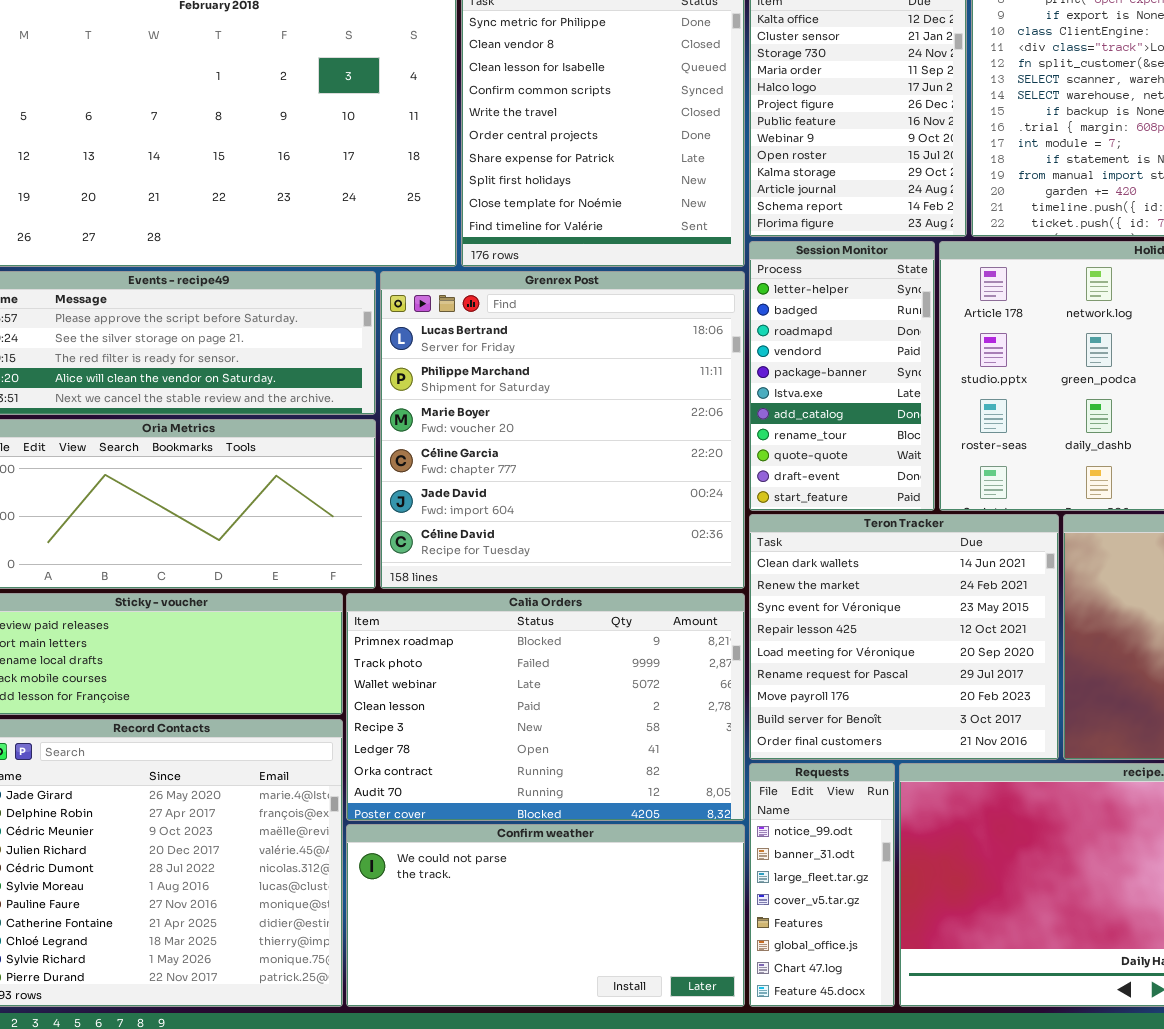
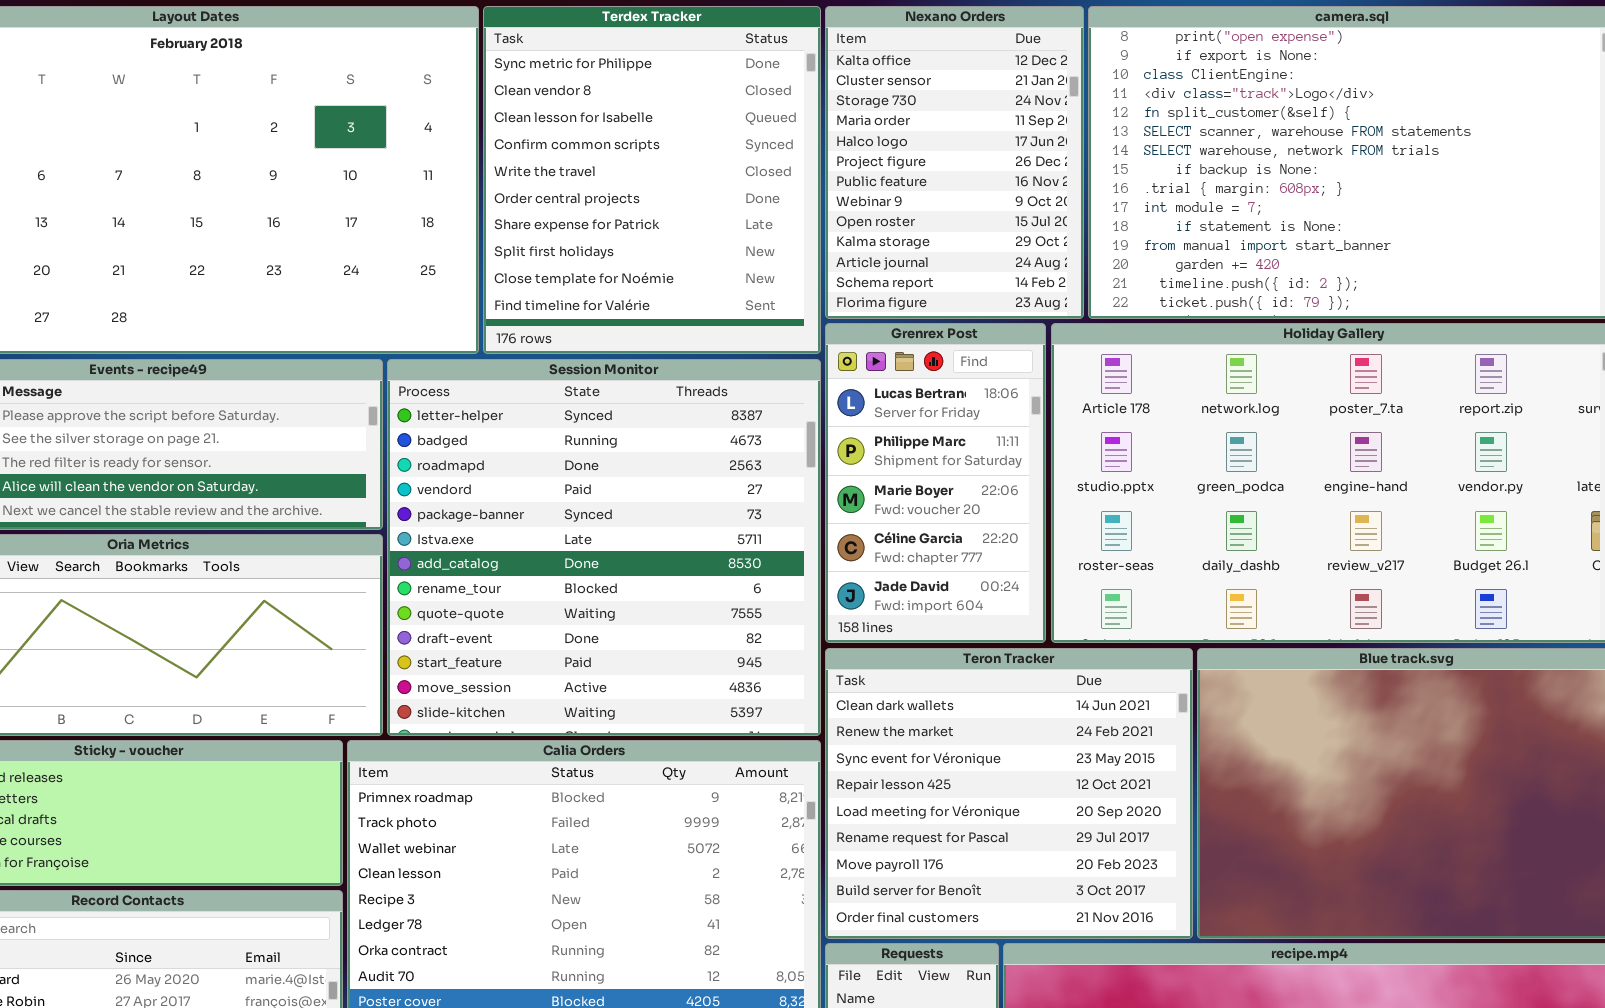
Session Monitor: [749,241,935,511] -> [387,359,821,736], moved, resized
Grenrex Post: [380,271,745,589] -> [825,323,1046,643], moved, resized

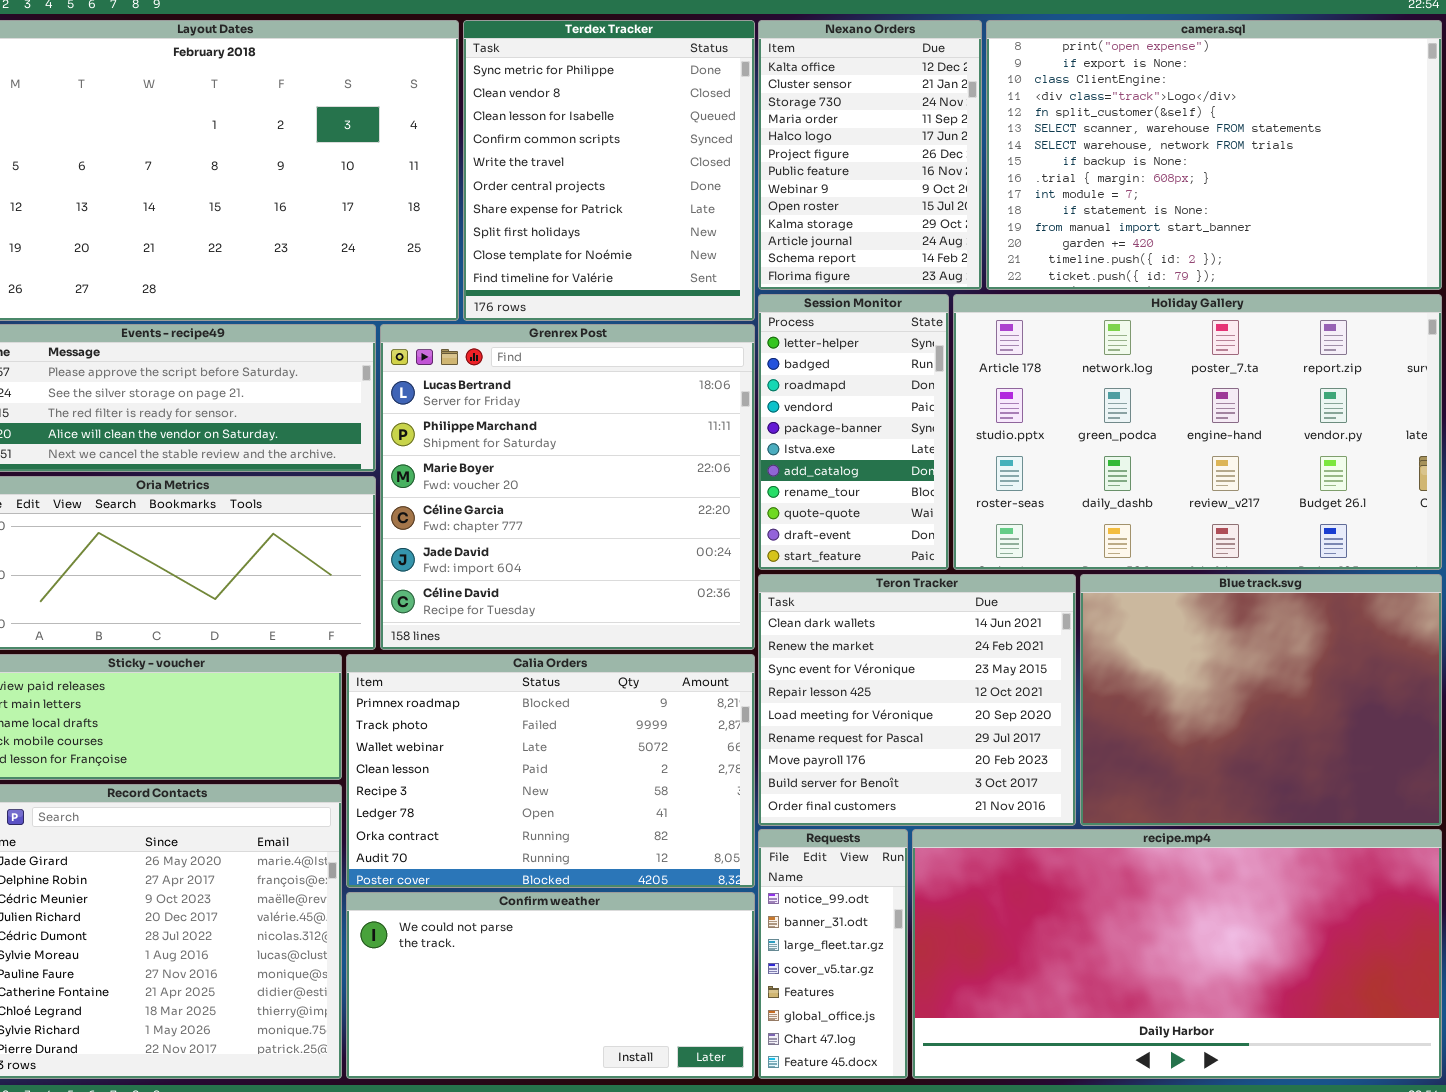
Grenrex Post: [825,323,1046,643] -> [380,324,755,650], moved, resized
Session Monitor: [387,359,821,736] -> [758,294,949,570], moved, resized

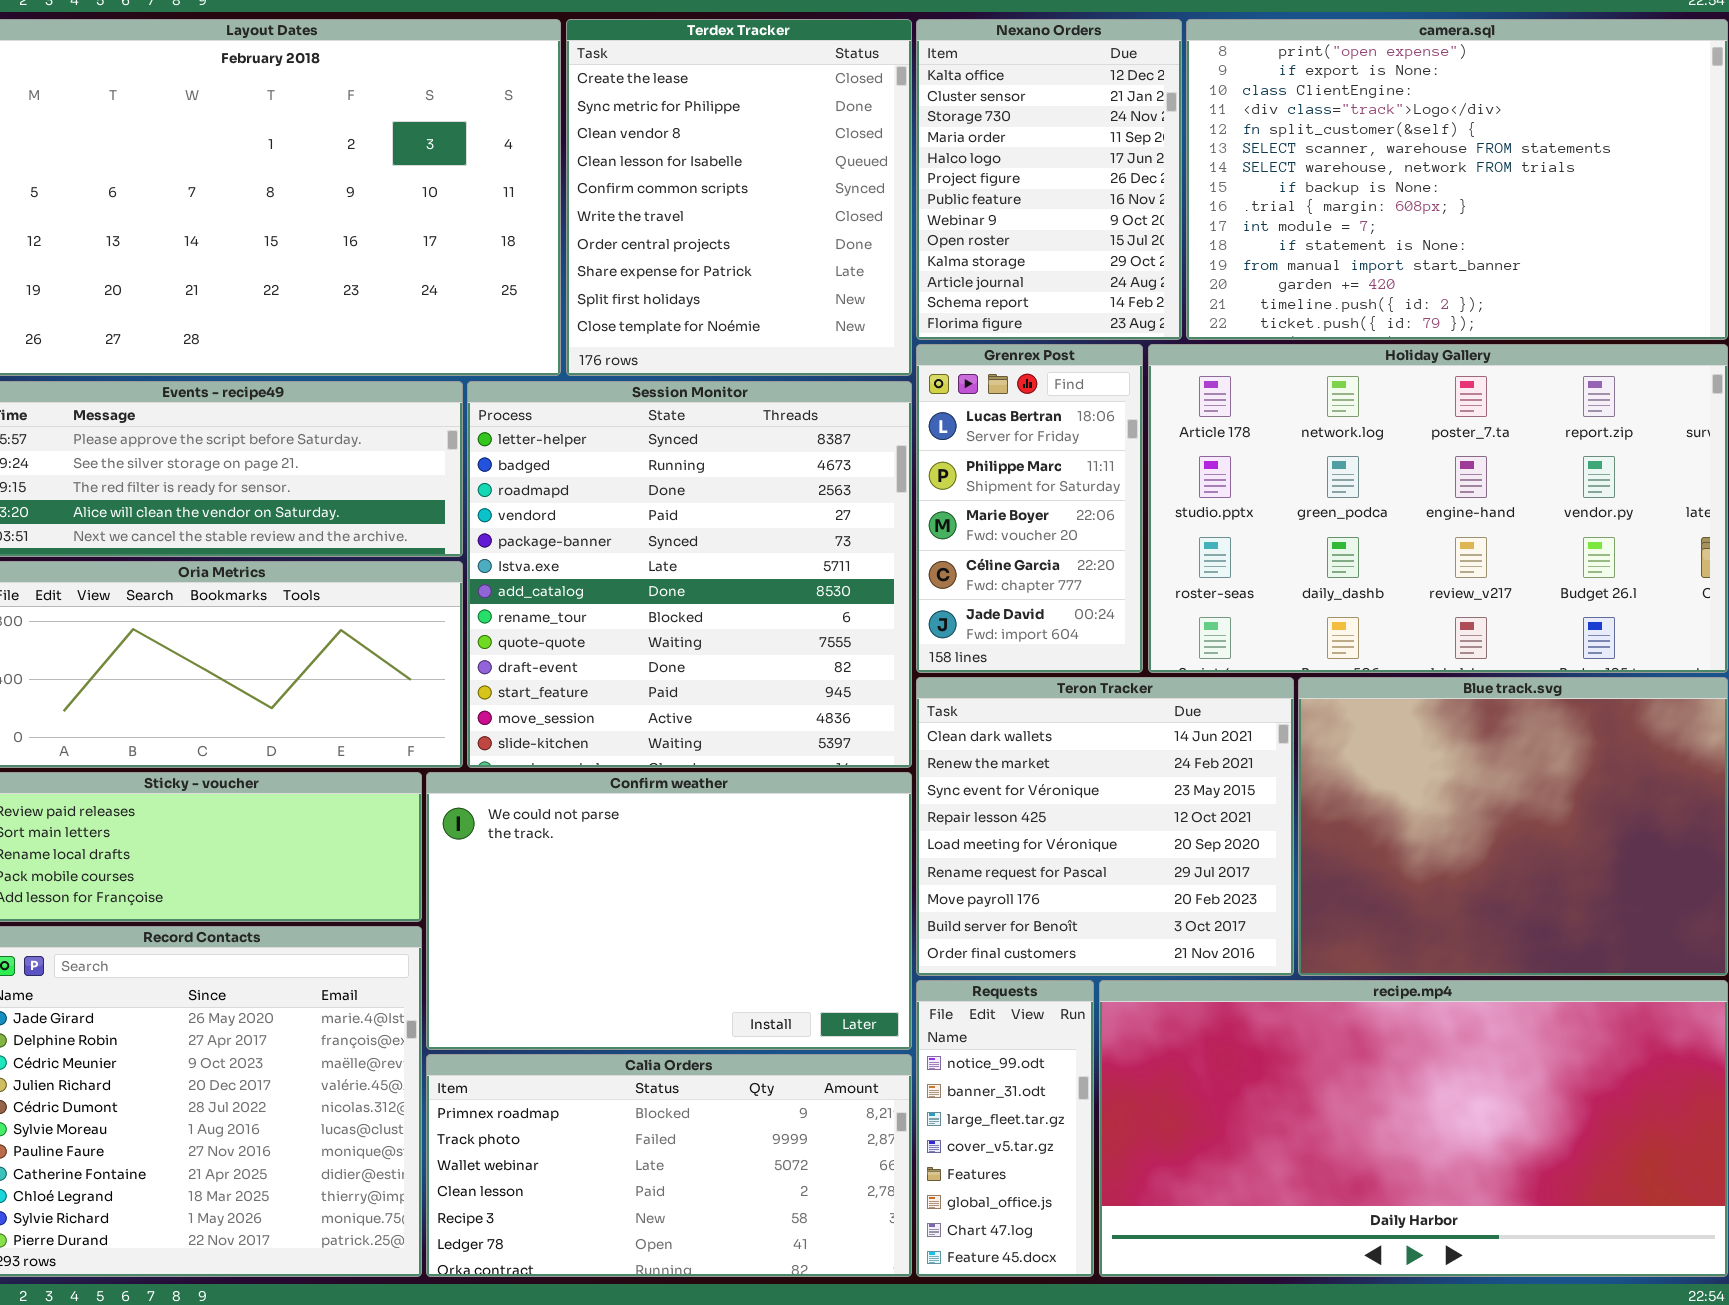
Terdex Tracker: [463,20,755,321] -> [566,19,912,376], scrolled up 1 row
Session Monitor: [758,294,949,570] -> [467,381,912,768], moved, resized
Grenrex Post: [380,324,755,650] -> [916,344,1143,673], moved, resized
Calia Orders: [346,654,755,888] -> [426,1054,912,1277], moved, resized
Confirm weather: [346,892,755,1079] -> [426,772,912,1050], moved, resized

